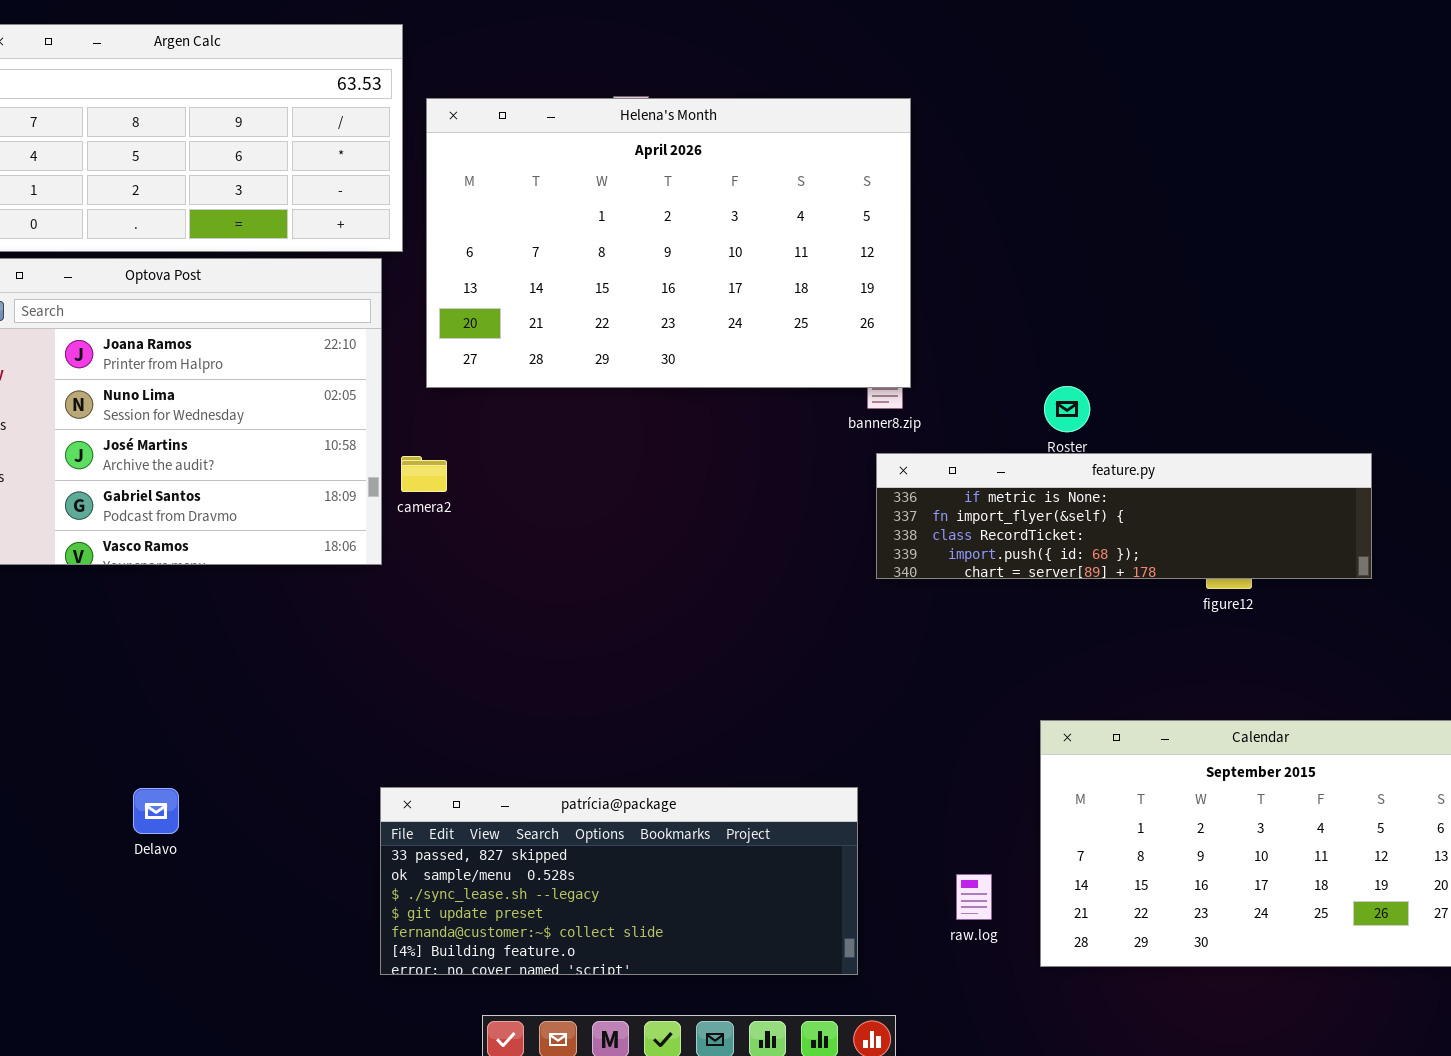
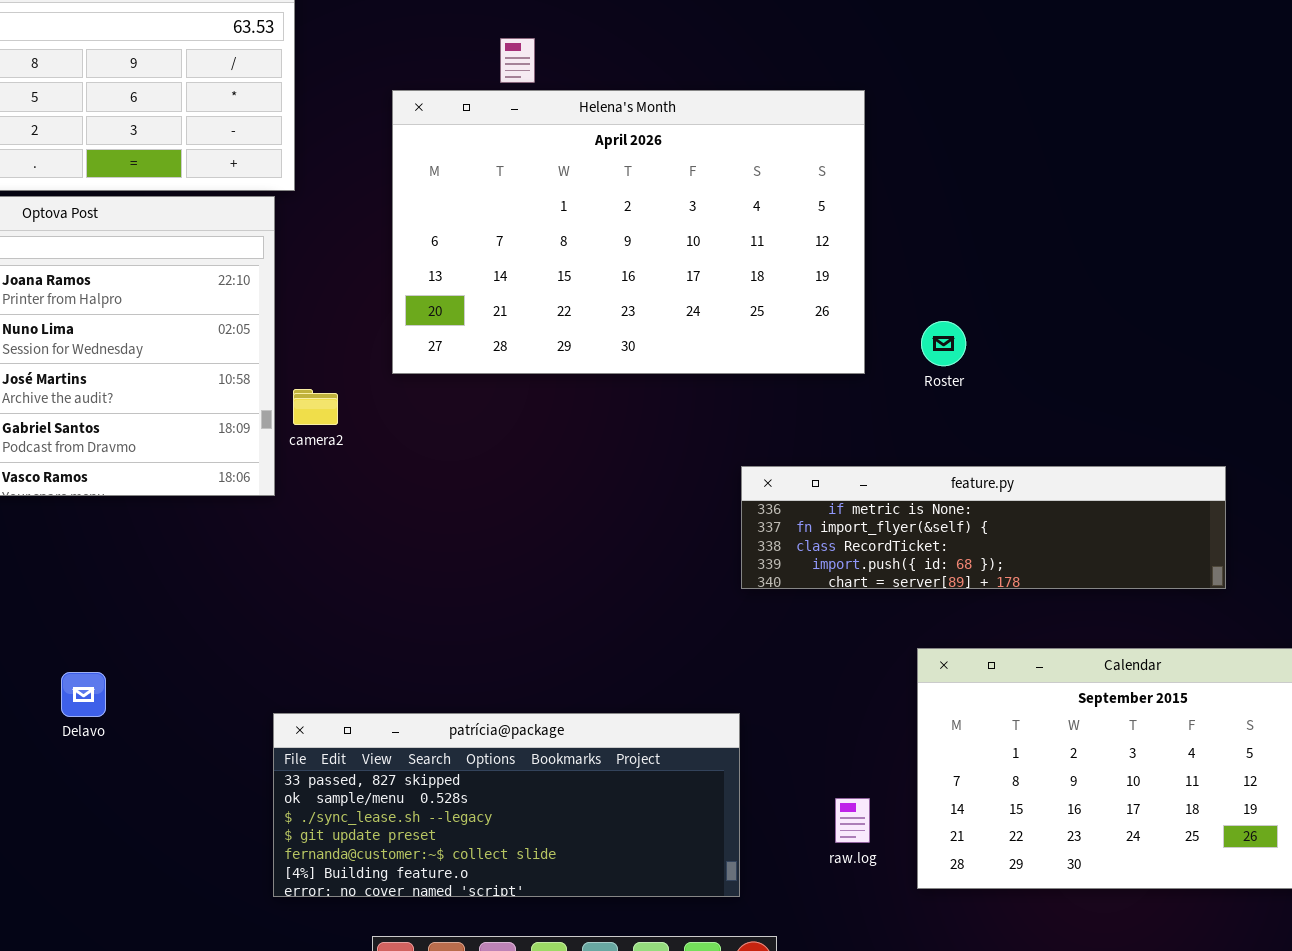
Helena's Month: [426,98,911,388] -> [392,90,865,374], moved
feature.py: [876,453,1372,579] -> [741,466,1226,589], moved
Delavo: [133,788,179,834] -> [61,672,106,717], moved

